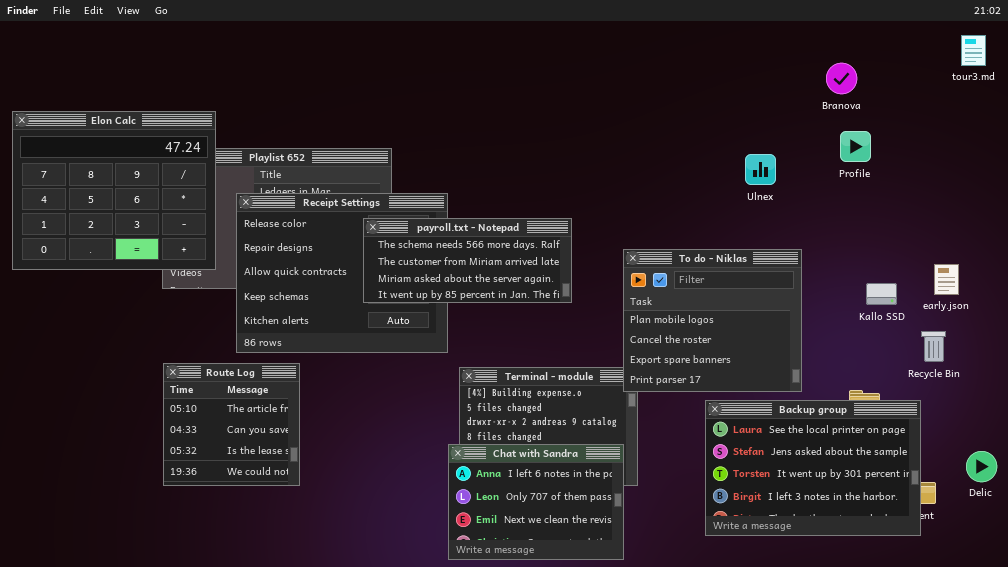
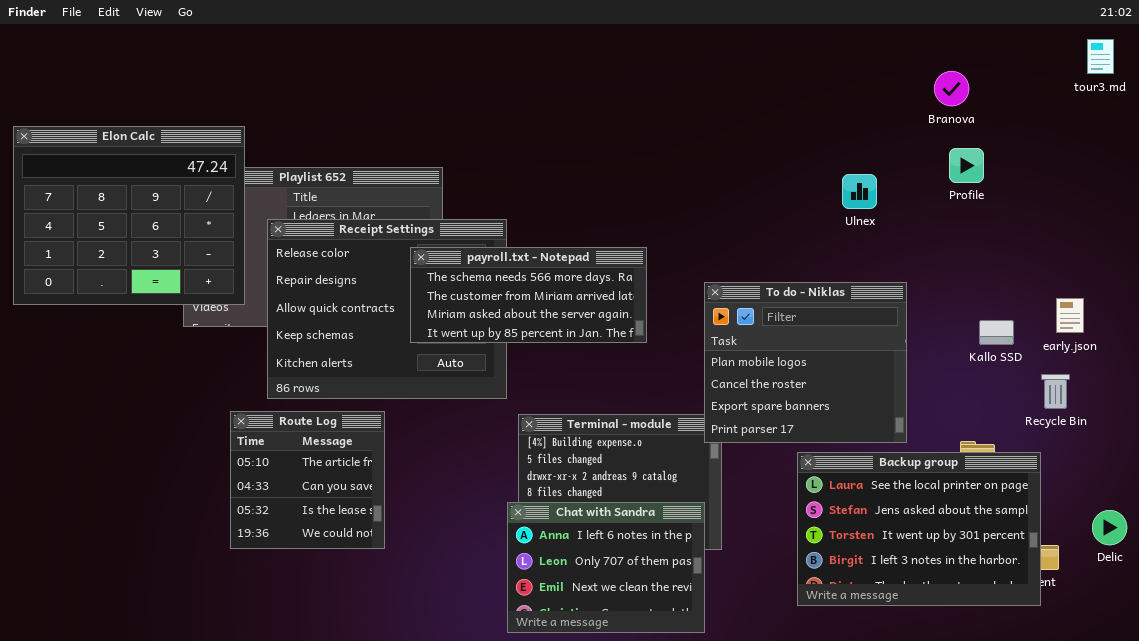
Route Log: [163,363,300,486] -> [230,411,385,549], moved

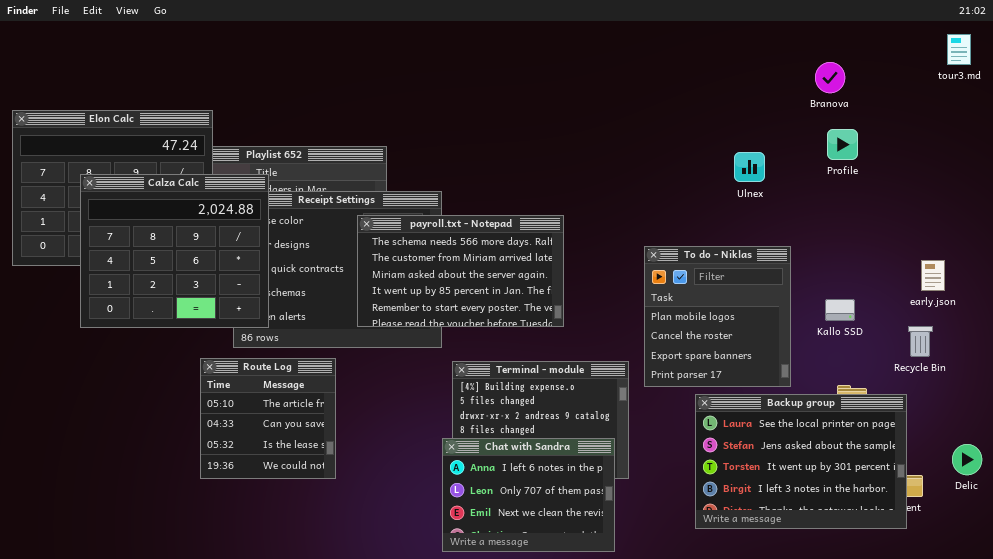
Calza Calc: none -> [80,174,269,328], opened
payroll.txt - Notepad: [410,247,647,343] -> [357,215,564,327], resized
To do - Niklas: [704,282,907,443] -> [644,246,791,387], resized
Kallo SSD: [979,320,1014,345] -> [825,299,855,321], moved

